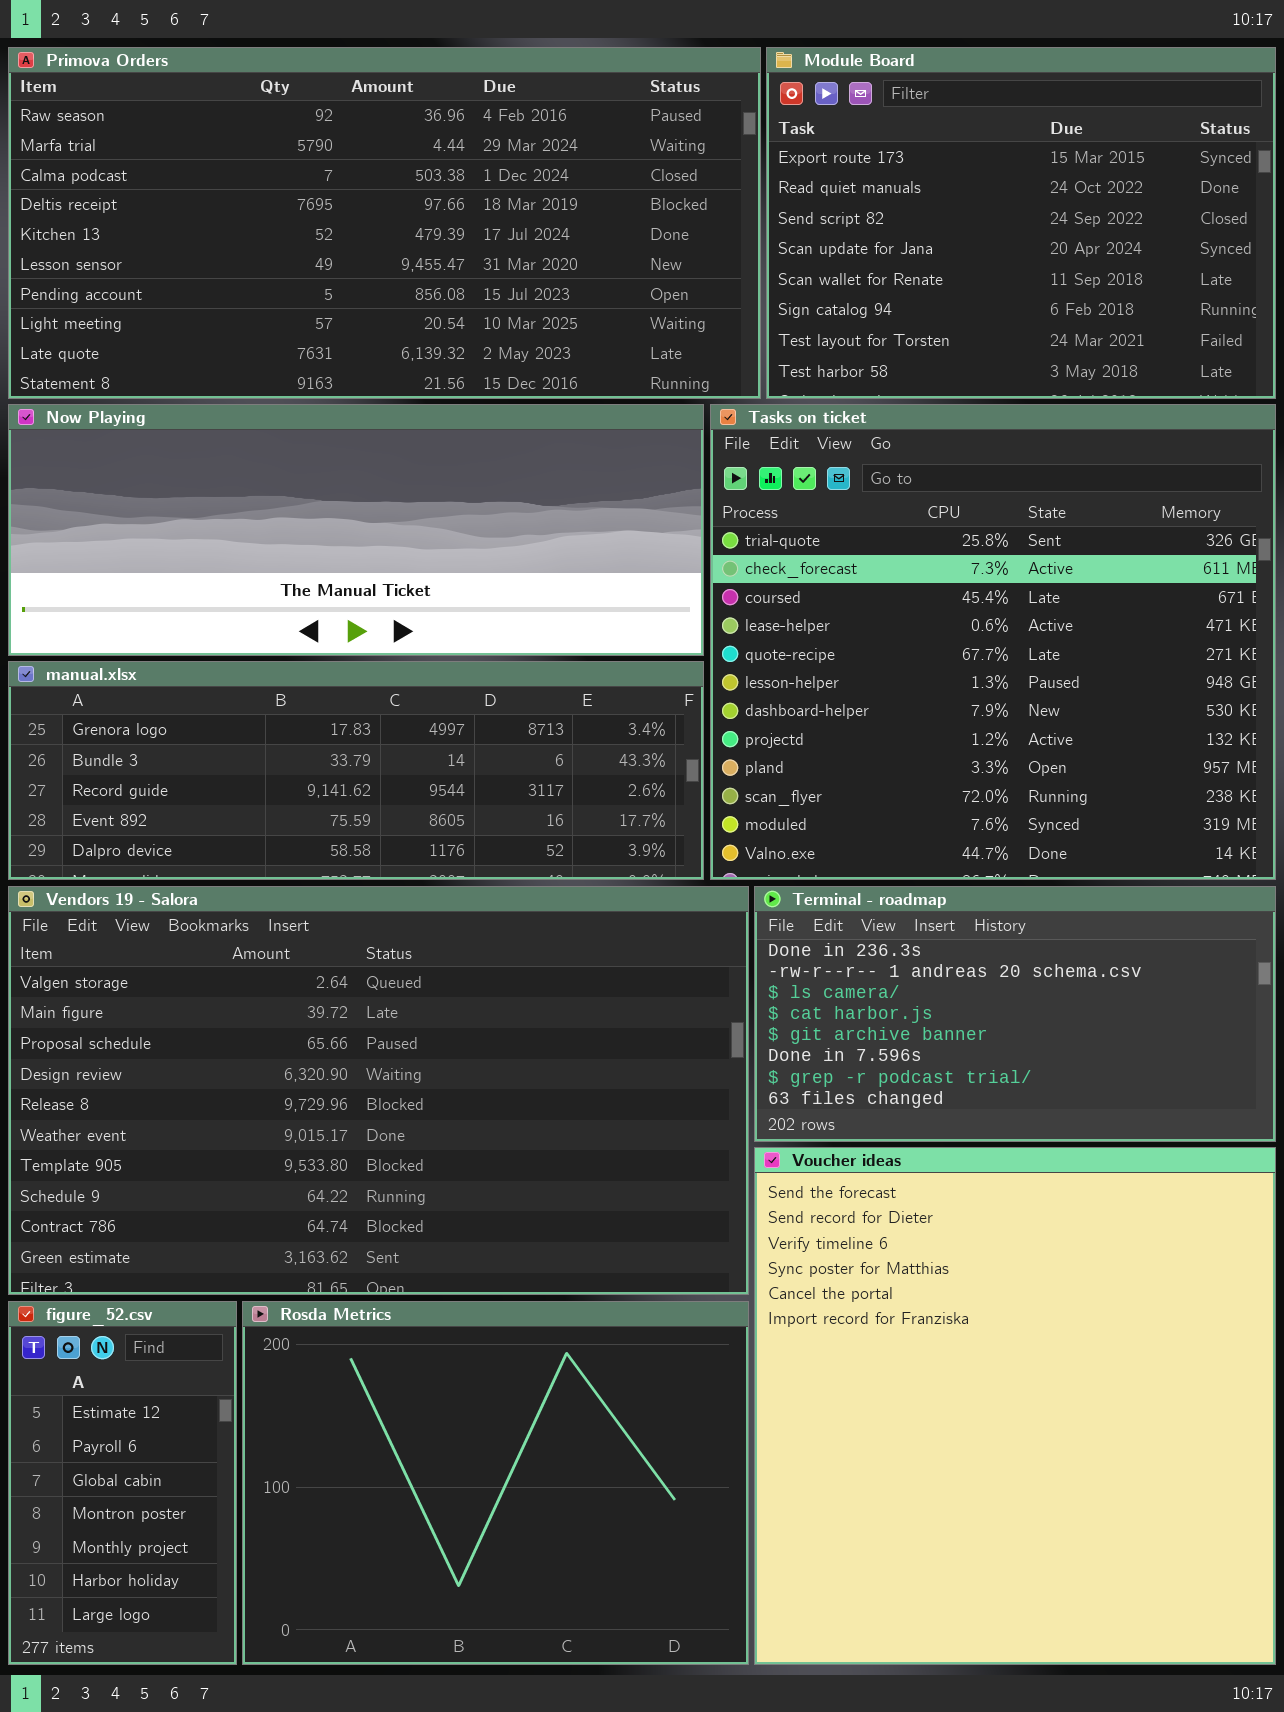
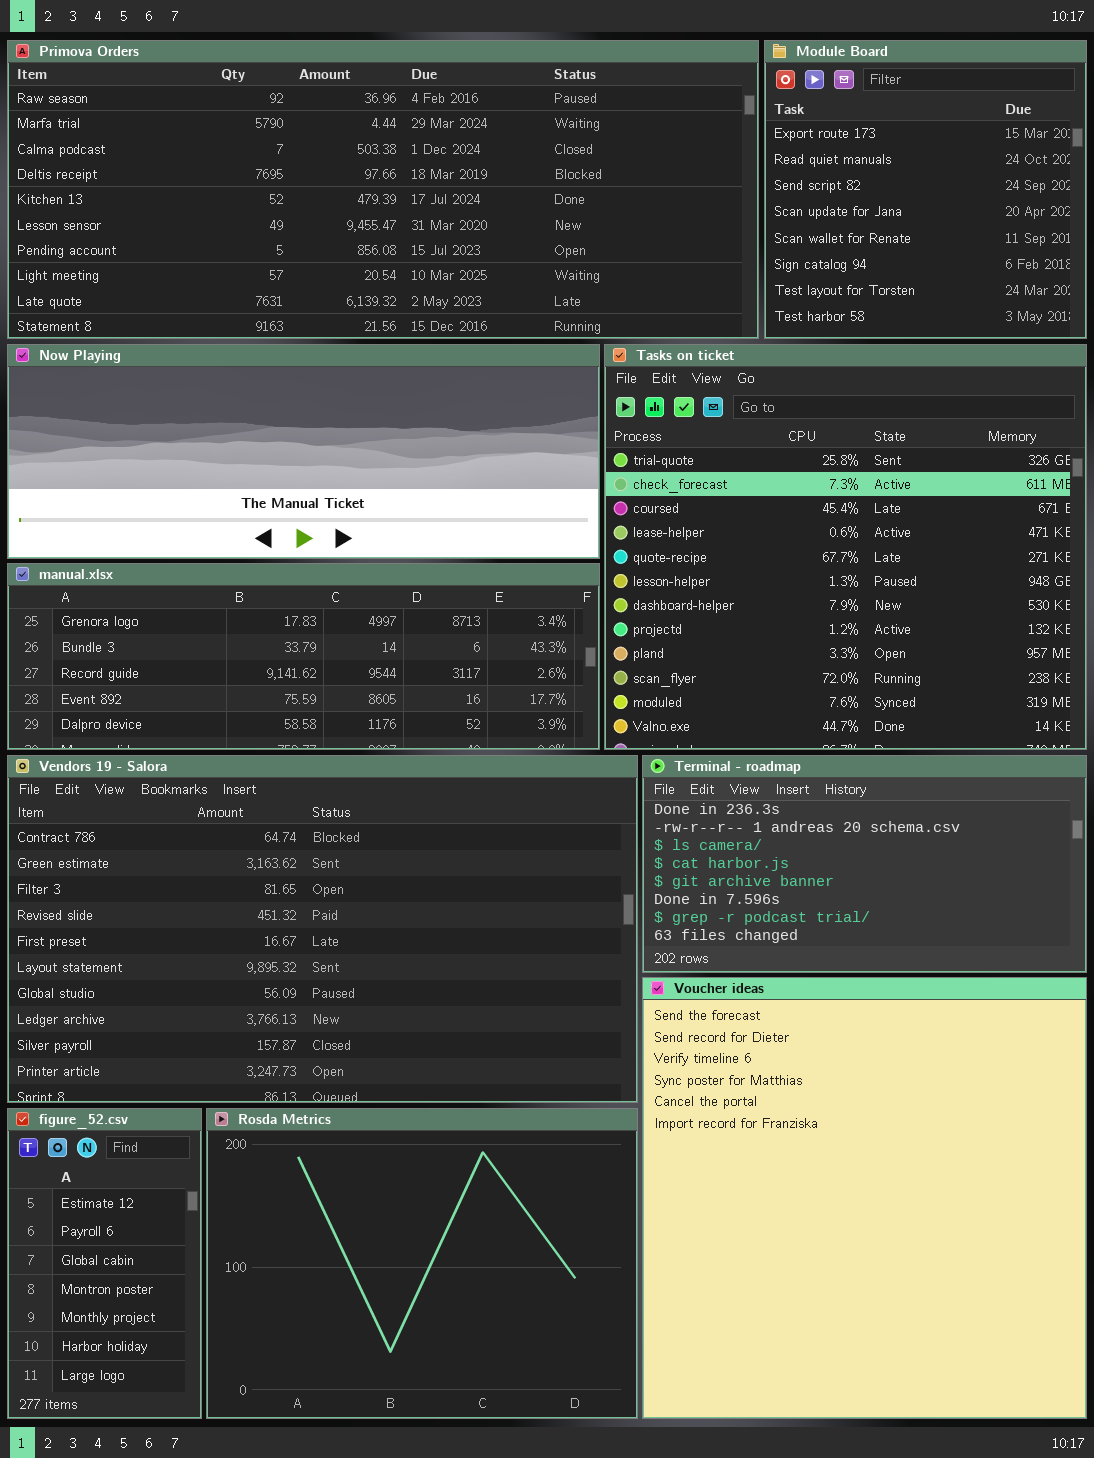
Primova Orders: [8,47,761,399] -> [7,40,759,339], resized
Module Board: [766,47,1276,399] -> [764,40,1087,339], resized
Vendors 19 - Salora: [8,886,749,1295] -> [7,755,638,1103], scrolled down 8 rows

